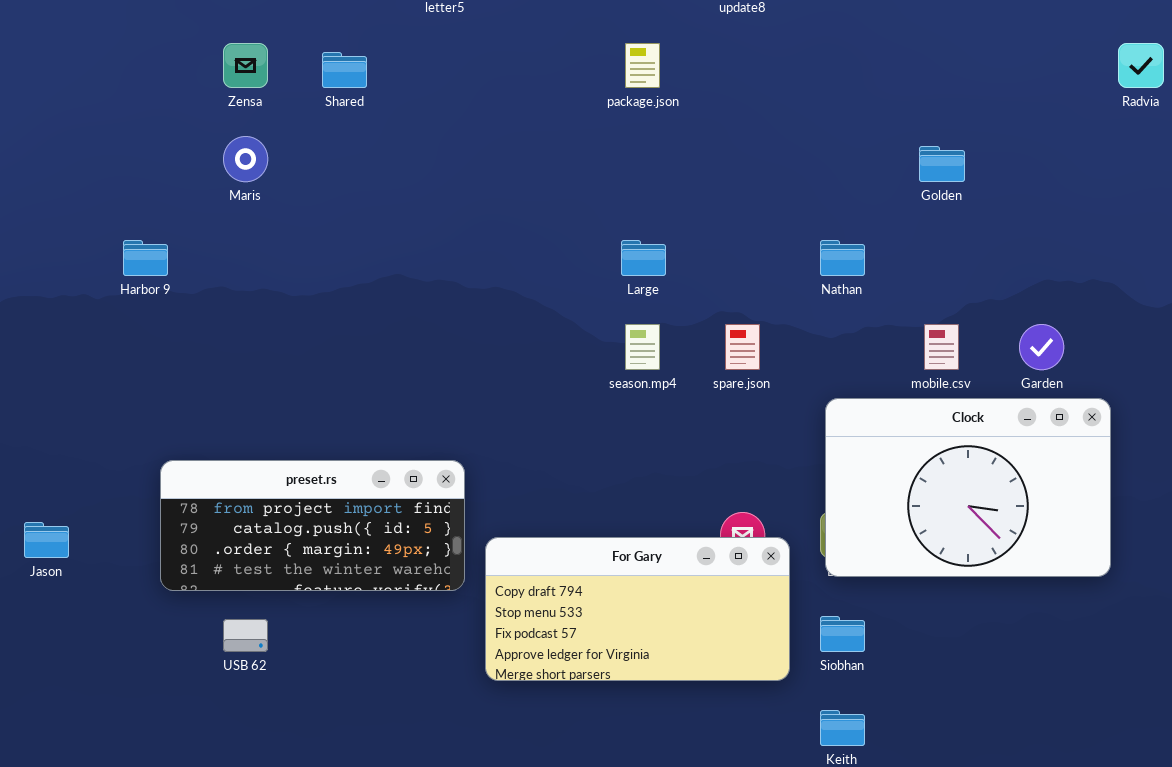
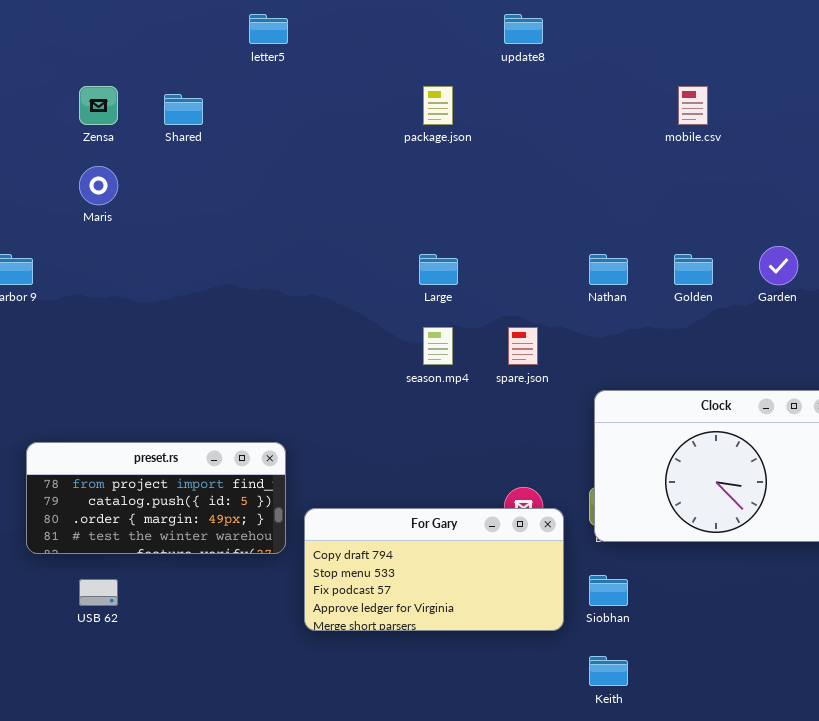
Golden: [919,146,965,182] -> [674,254,713,285], moved
mobile.csv: [924,324,959,370] -> [678,86,708,125], moved
Garden: [1019,324,1064,370] -> [759,246,798,285], moved

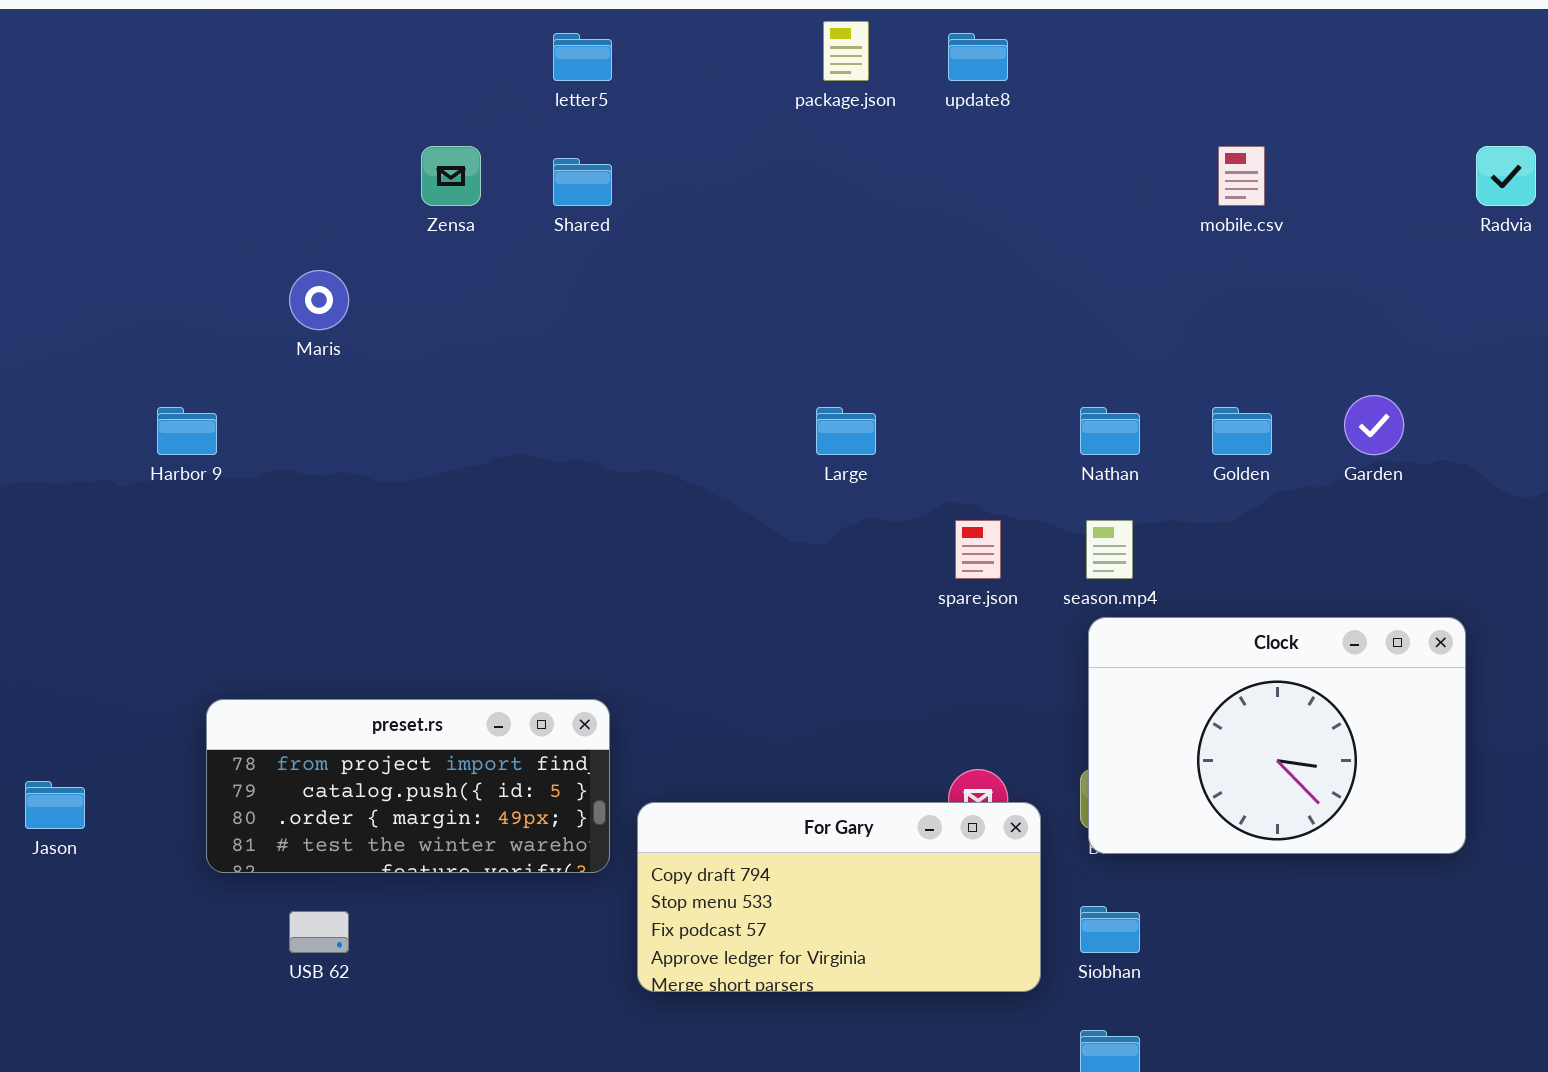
Zensa: [79,86,118,125] -> [421,146,481,206], moved
package.json: [423,86,453,125] -> [823,21,869,81], moved
Shared: [164,94,203,125] -> [553,158,612,206], moved
season.mp4: [423,327,453,365] -> [1086,520,1133,579], moved

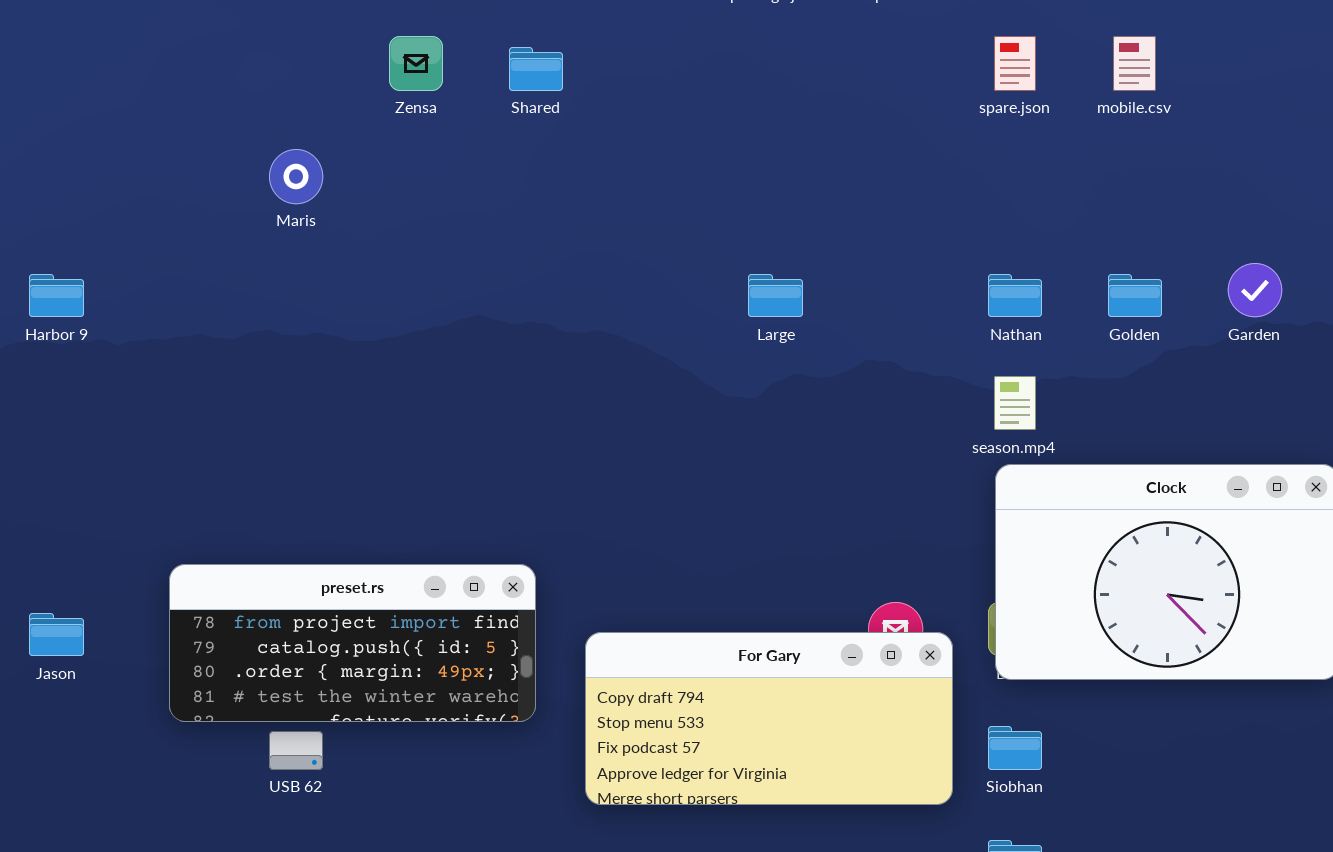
Harbor 9: [157,407,217,455] -> [29,274,84,317], moved
spare.json: [955,520,1001,579] -> [994,36,1036,91], moved
preset.rs: [206,699,610,873] -> [169,564,536,722], moved

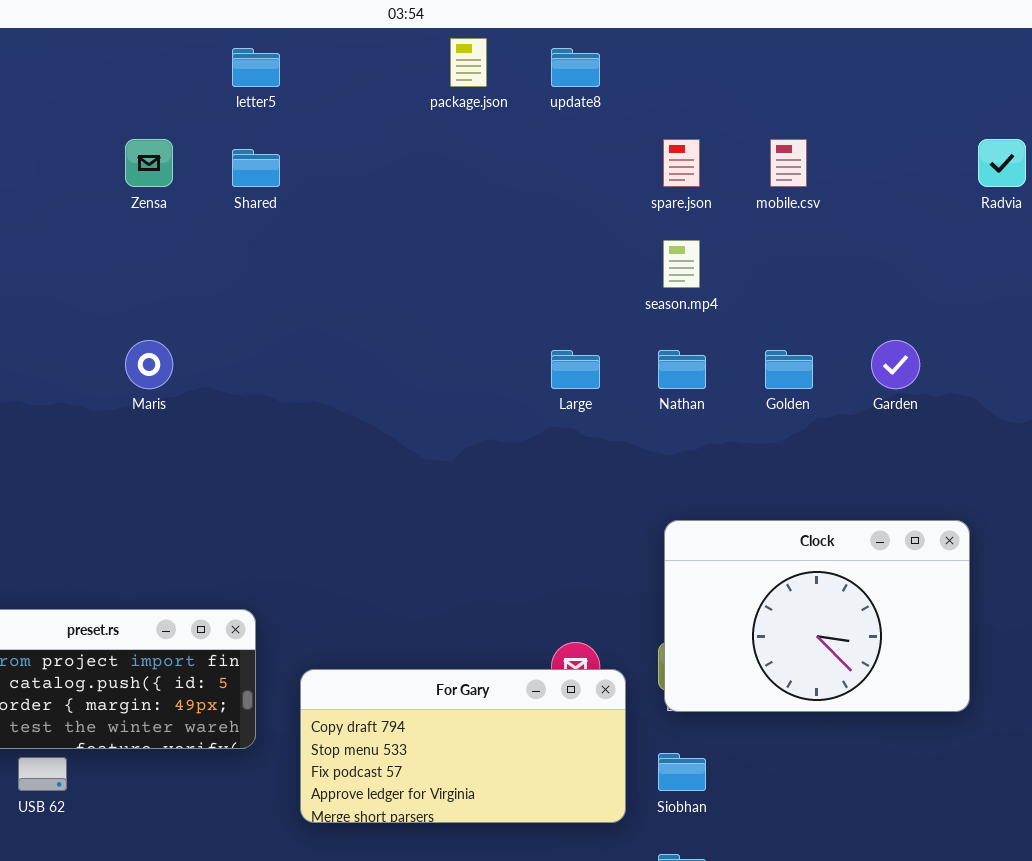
Maris: [269,149,323,204] -> [125,340,173,389], moved
Large: [748,274,803,317] -> [551,350,600,389], moved
season.mp4: [994,376,1036,430] -> [663,240,700,288], moved

